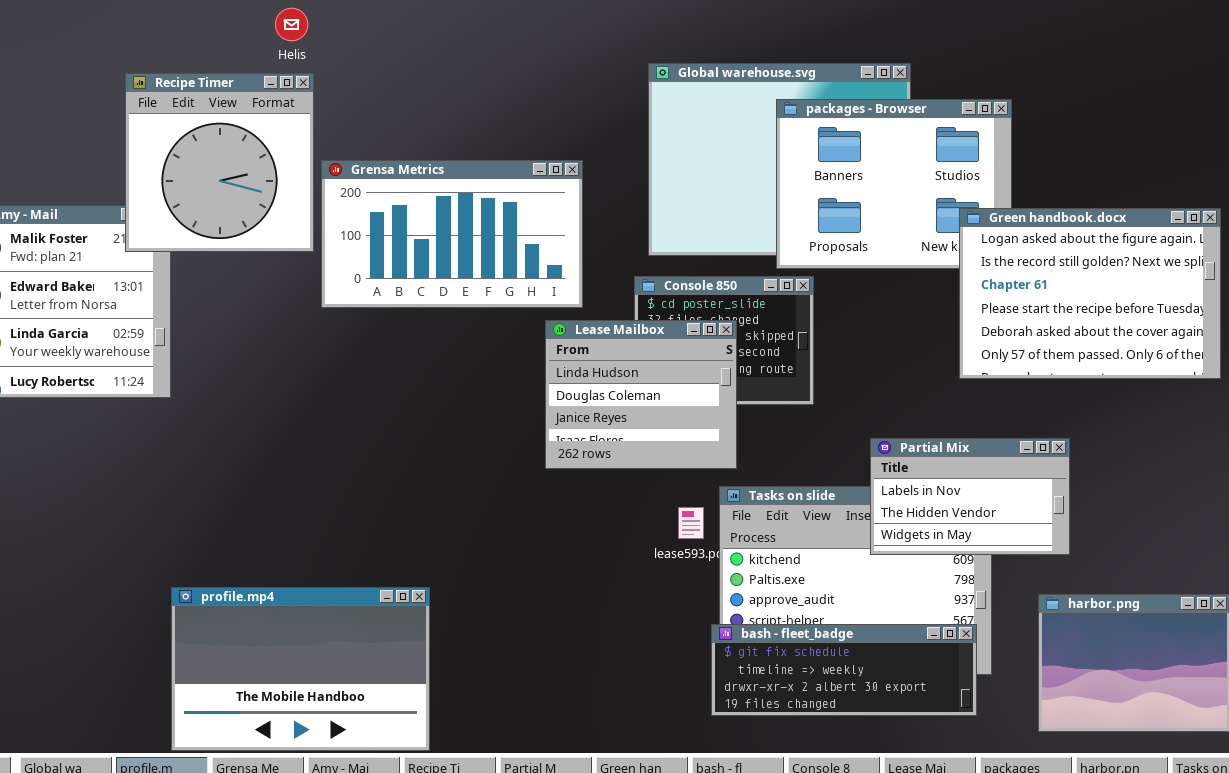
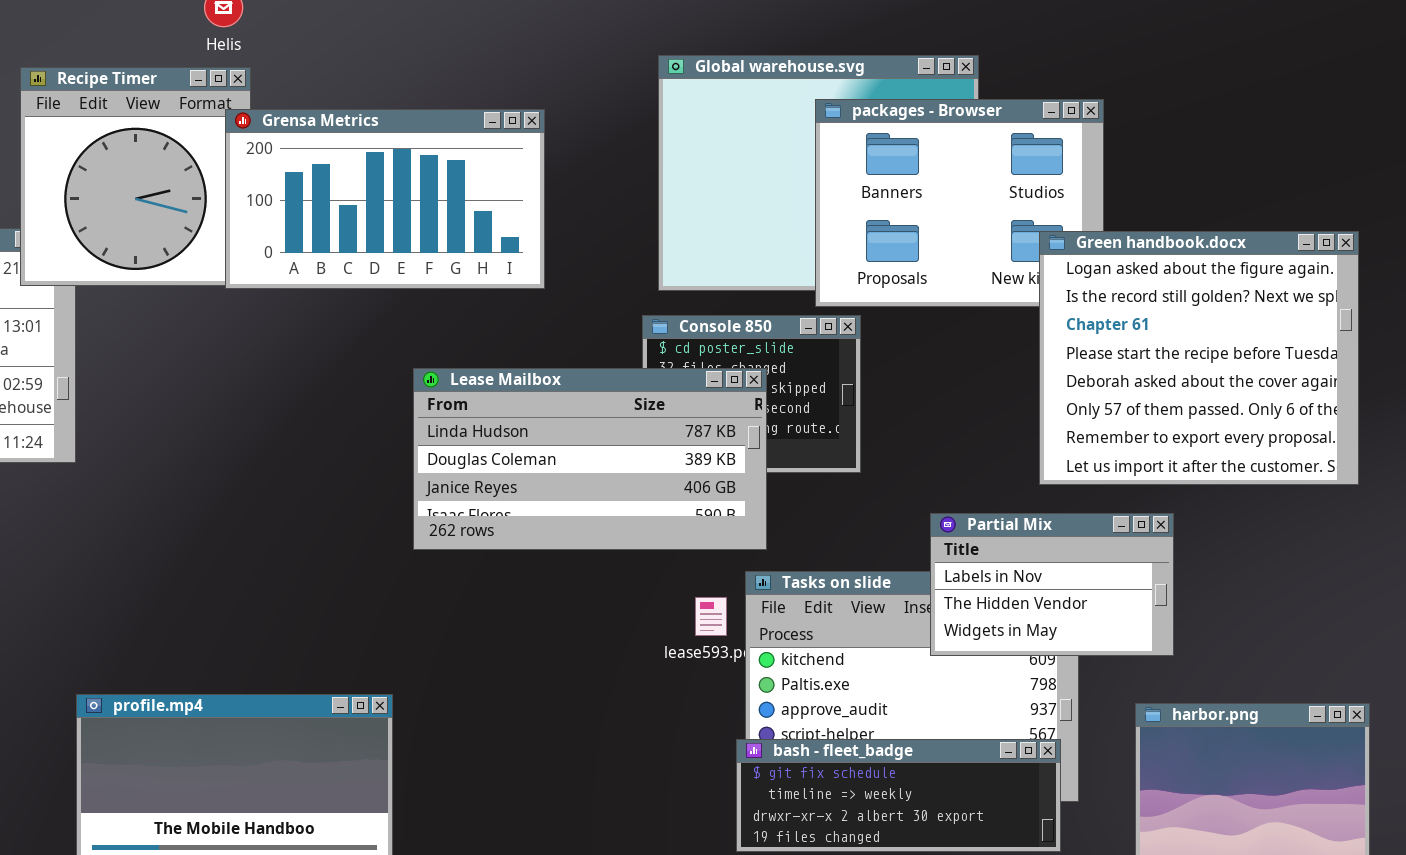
Grensa Metrics: [321,160,583,308] -> [225,109,545,289], moved
Green handbook.docx: [959,208,1221,379] -> [1039,231,1359,485], resized
Lease Mailbox: [545,320,737,469] -> [413,368,767,550], resized

